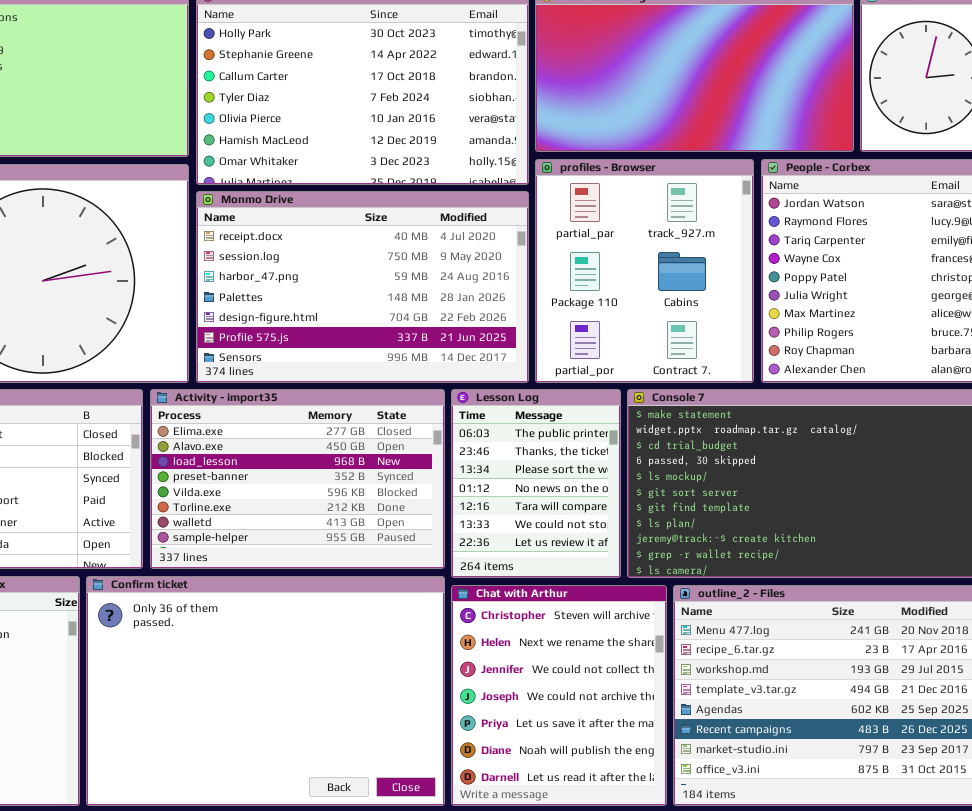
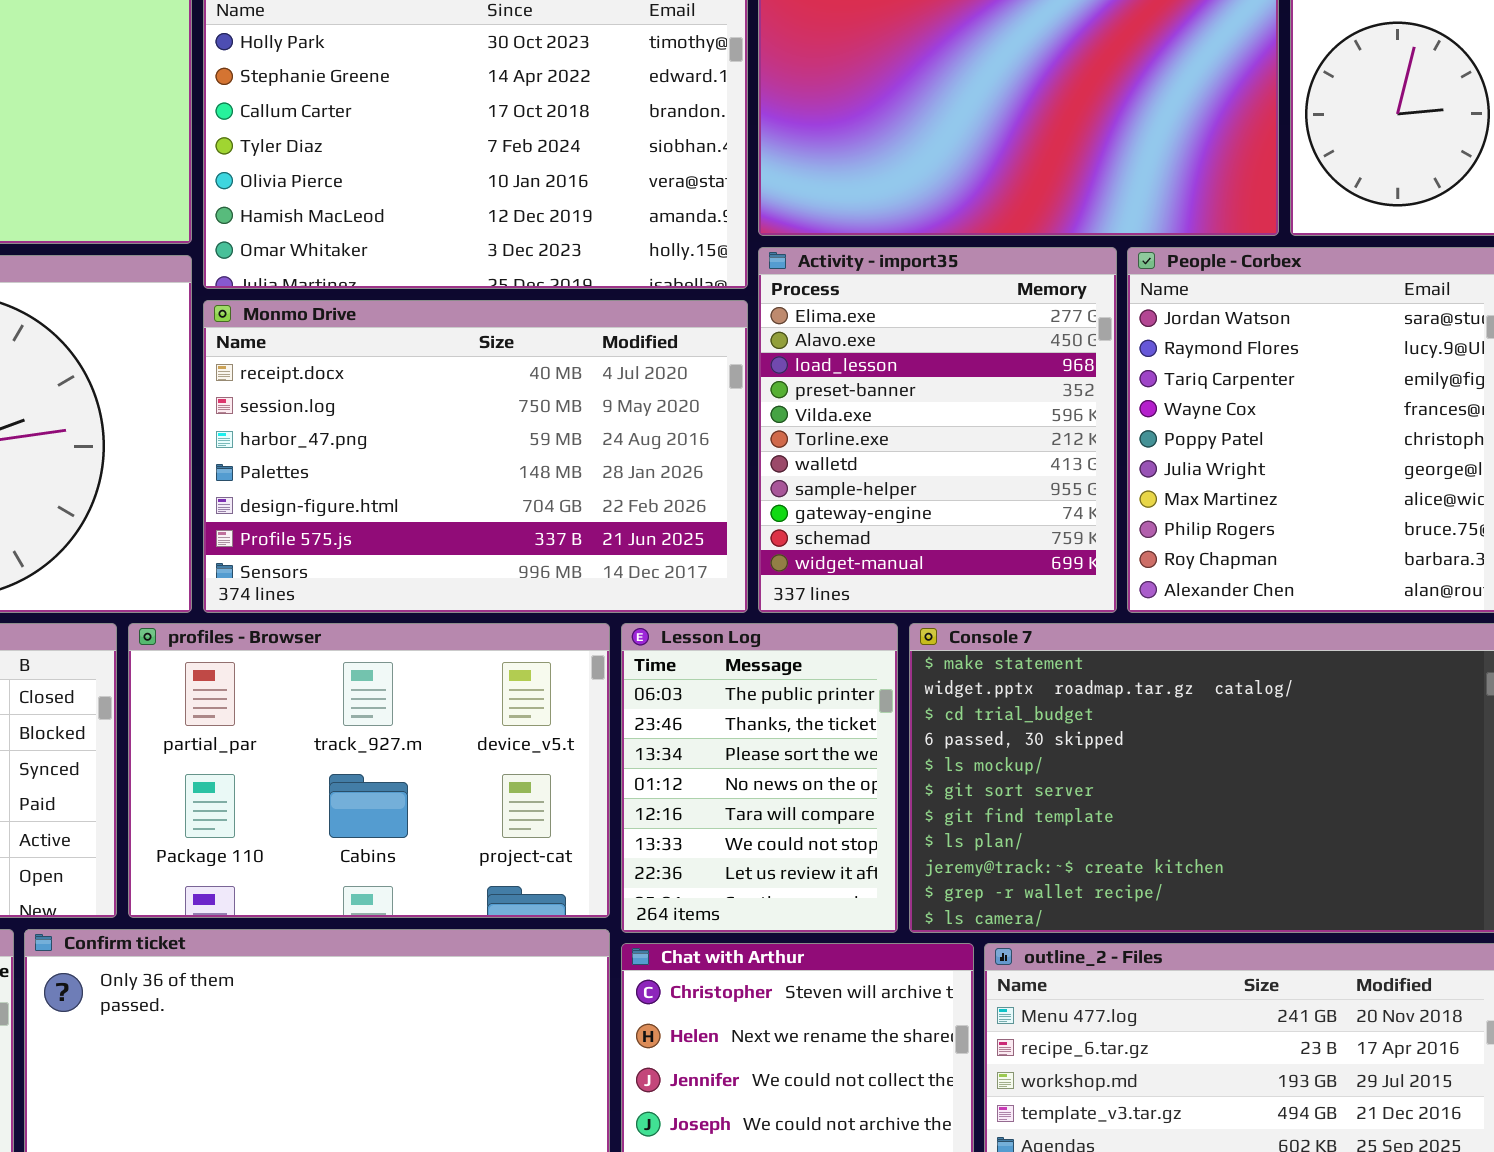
profiles - Browser: [535,159,754,383] -> [128,623,610,918], moved, resized
Activity - import35: [150,389,445,569] -> [758,247,1117,613], moved, resized

